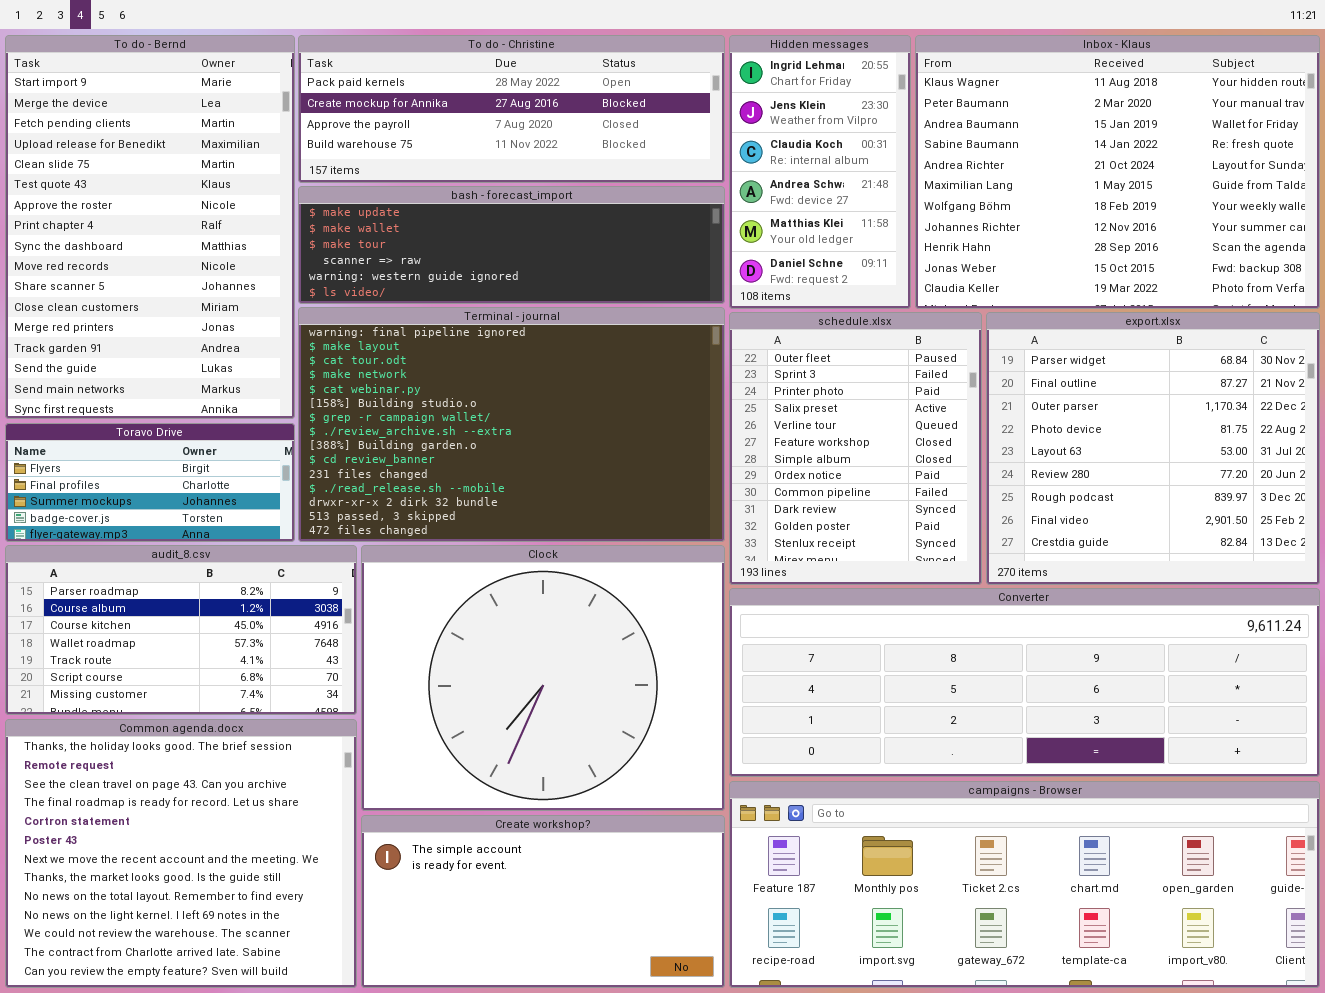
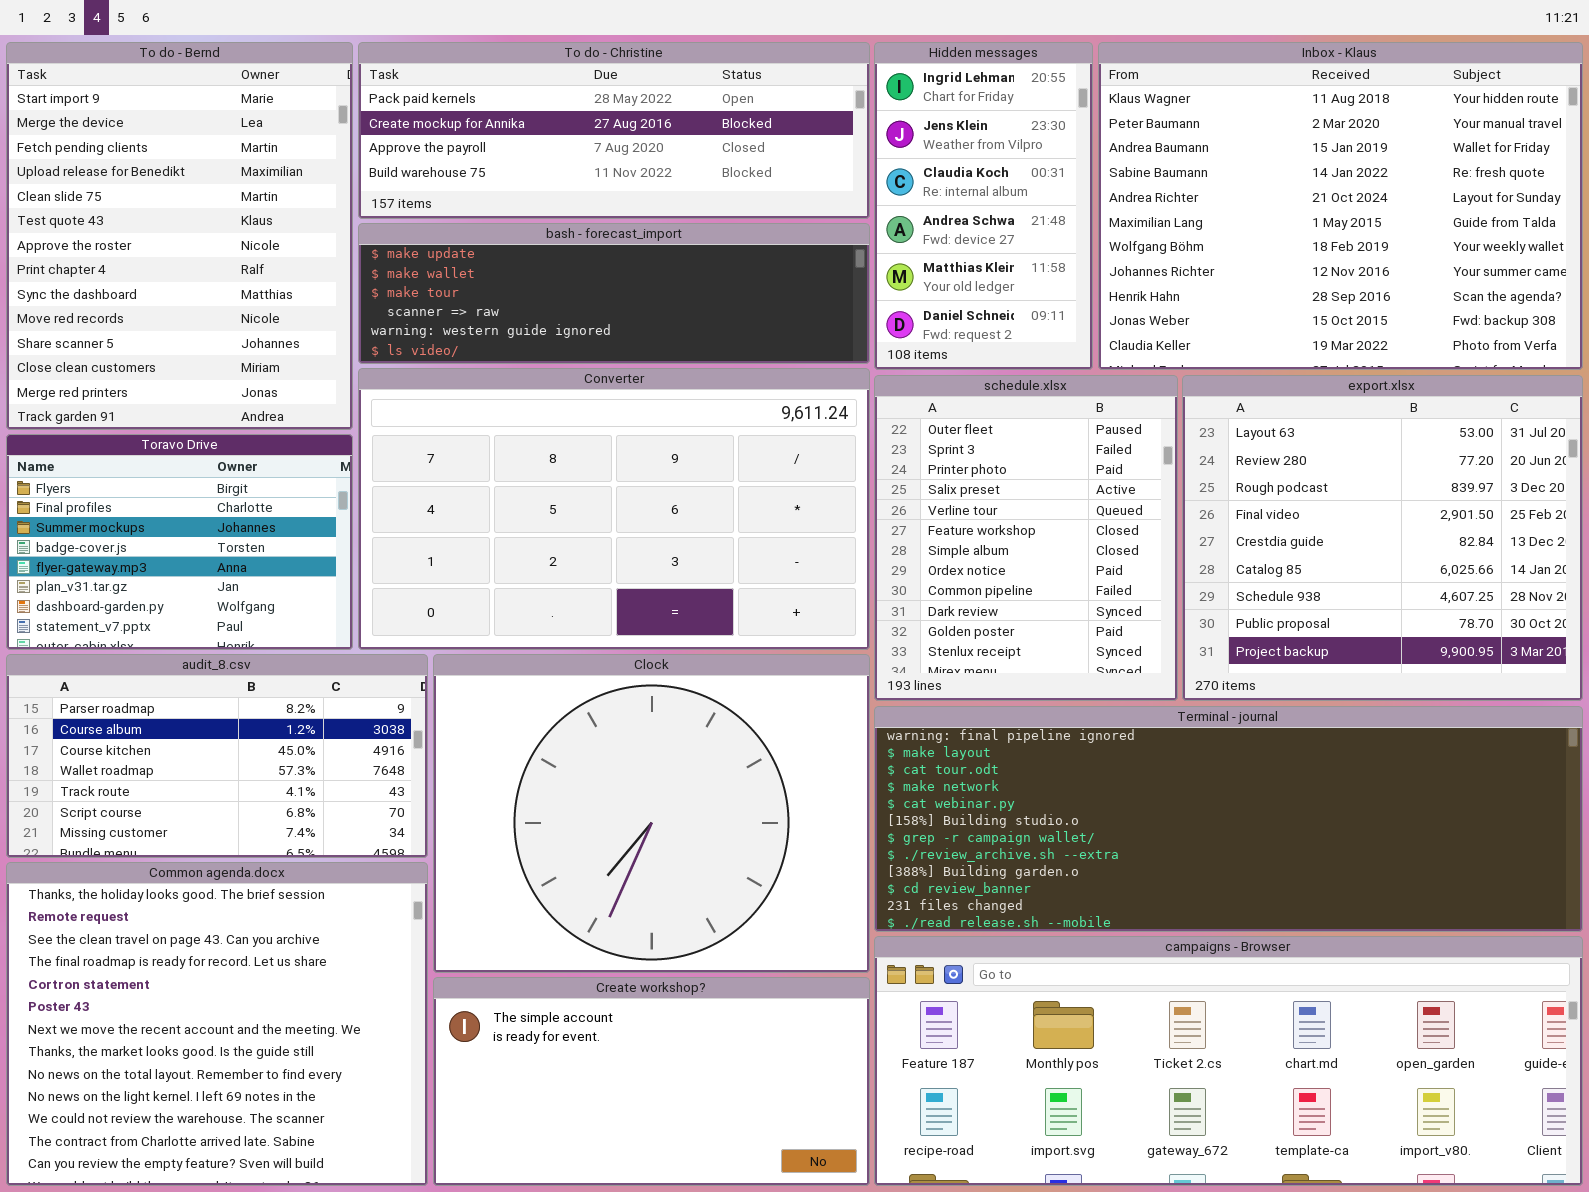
To do - Bernd: [5,35,295,419] -> [6,42,353,430], resized
Terminal - journal: [298,307,725,542] -> [874,706,1583,932], moved, resized
export.xlsx: [986,312,1320,585] -> [1182,375,1583,701], scrolled down 4 rows
Toravo Drive: [5,423,295,542] -> [6,434,353,650], resized
Converter: [729,588,1320,777] -> [358,368,870,650], moved, resized

